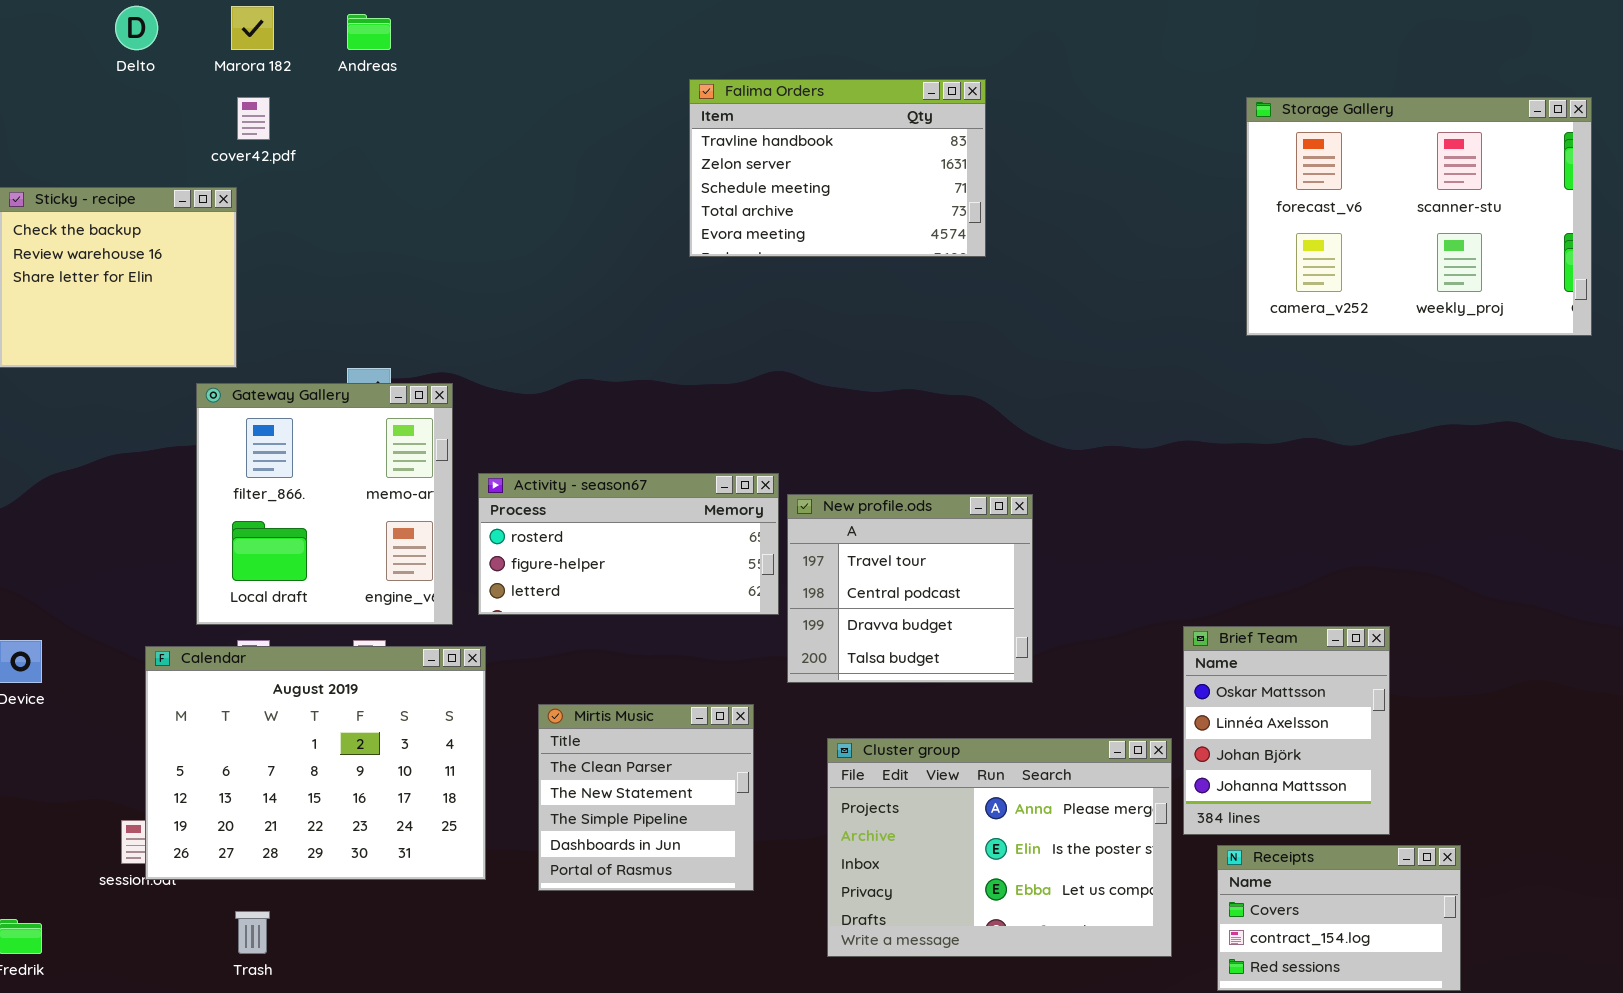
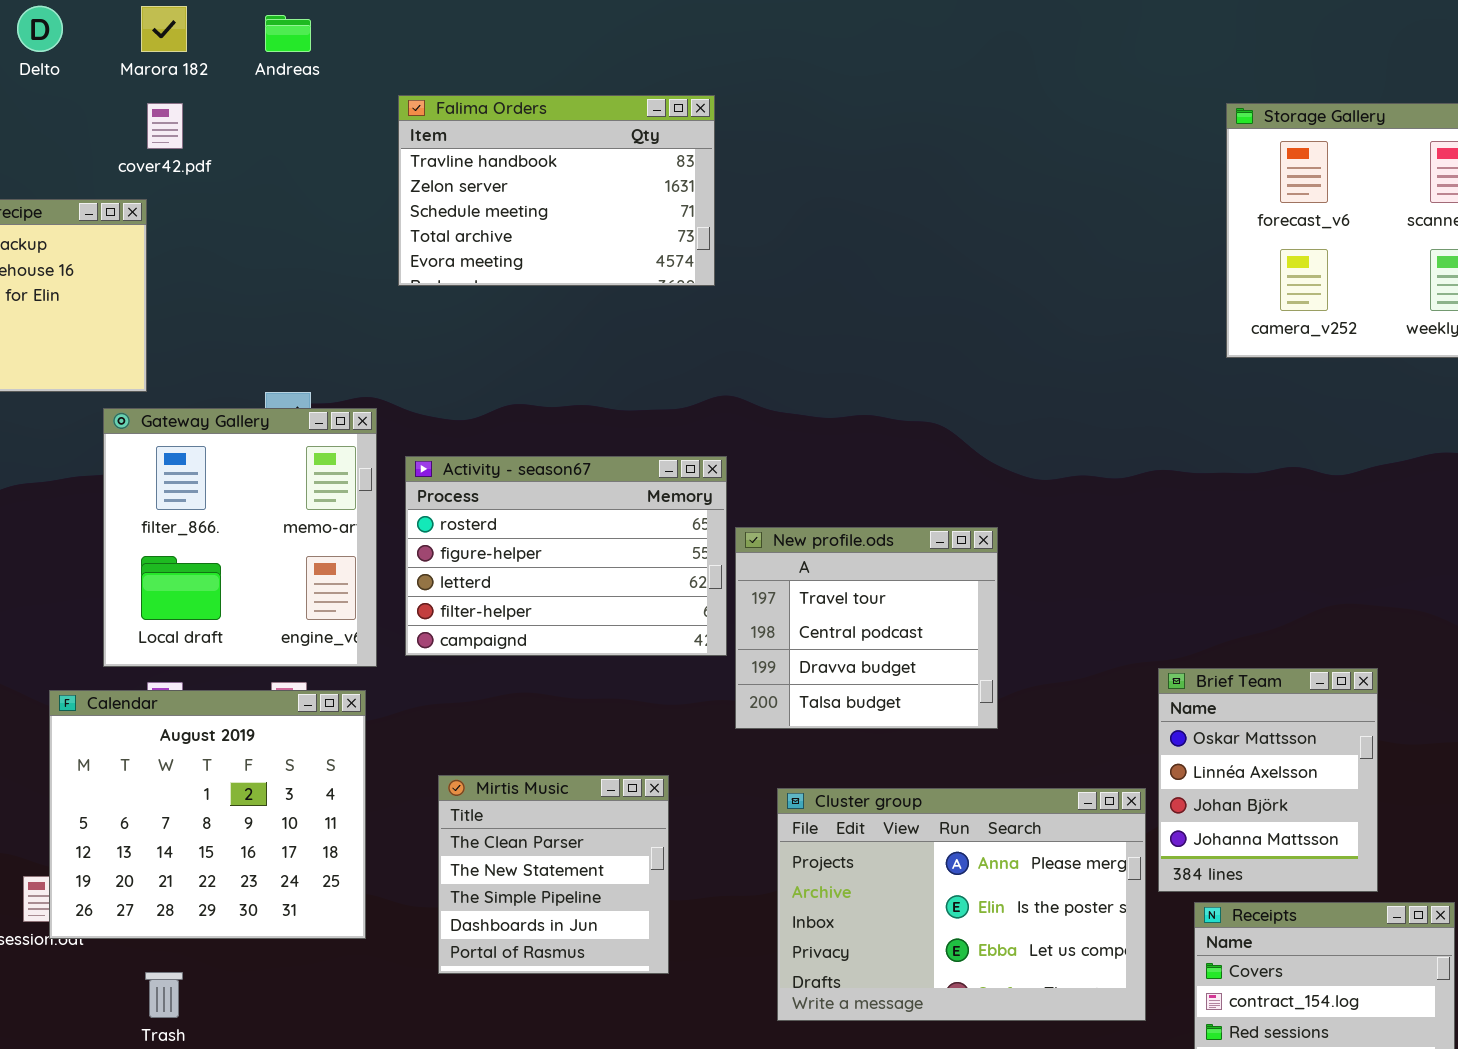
Falima Orders: [689,79,986,257] -> [398,95,715,286], moved
Activity - season67: [478,473,779,615] -> [405,456,727,656], resized
Calendar: [145,646,486,880] -> [49,690,366,939], resized
Mirtis Music: [538,704,754,891] -> [438,775,669,974], moved

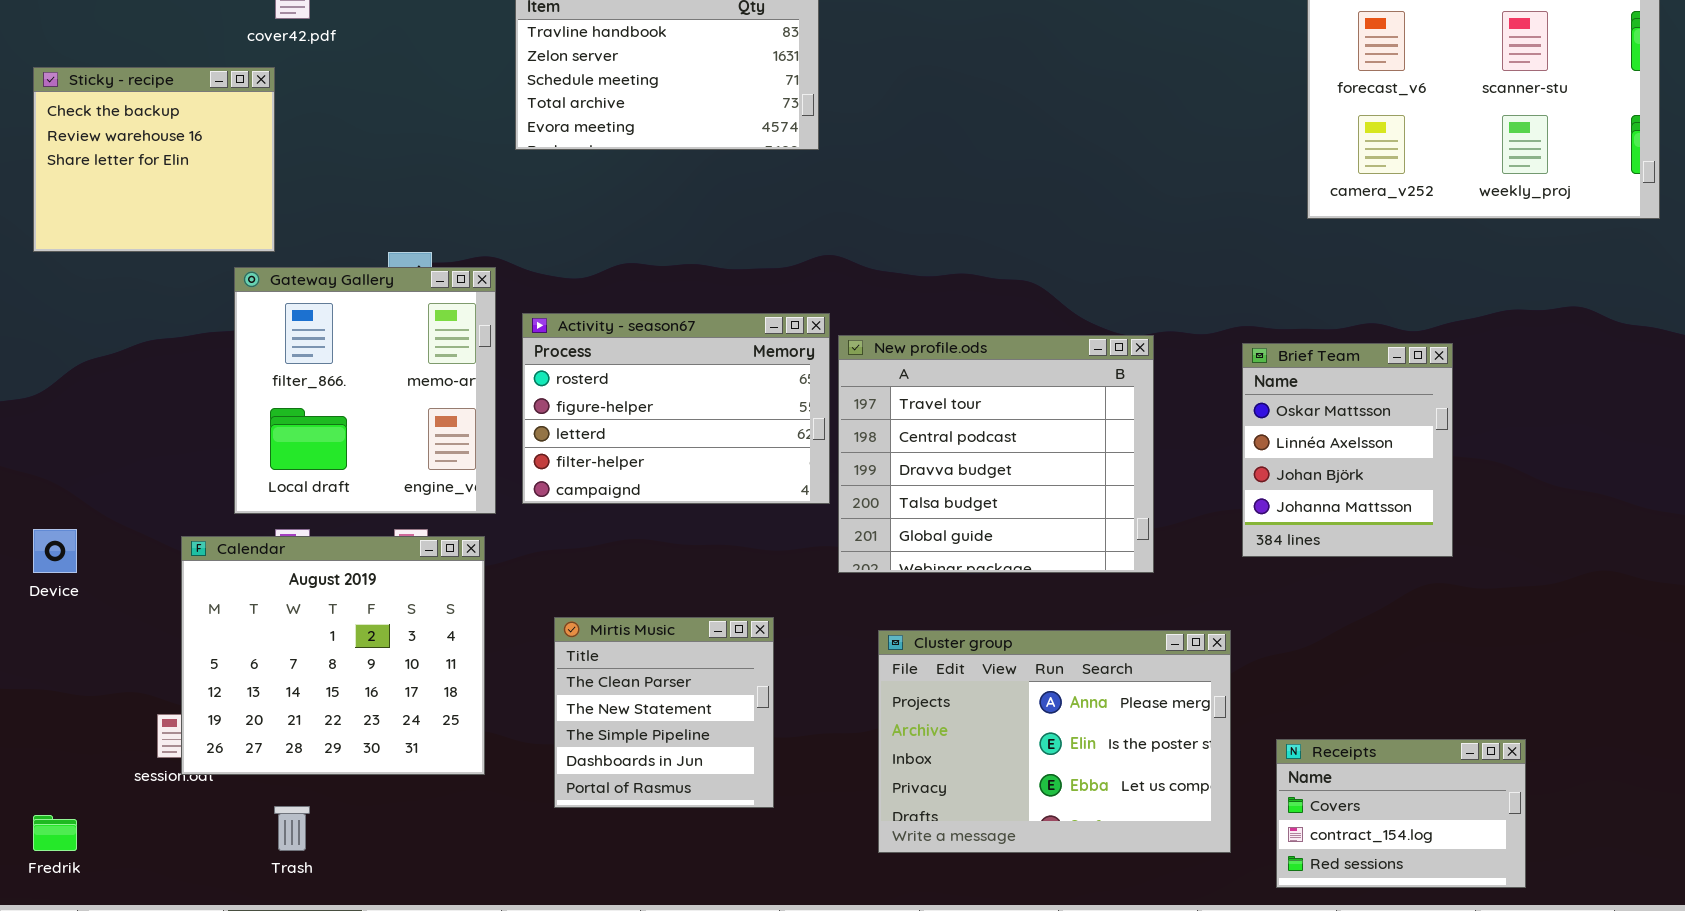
New profile.ods: [735,527,998,729] -> [838,335,1154,573], resized
Brief Team: [1158,668,1378,892] -> [1242,343,1453,557], moved

